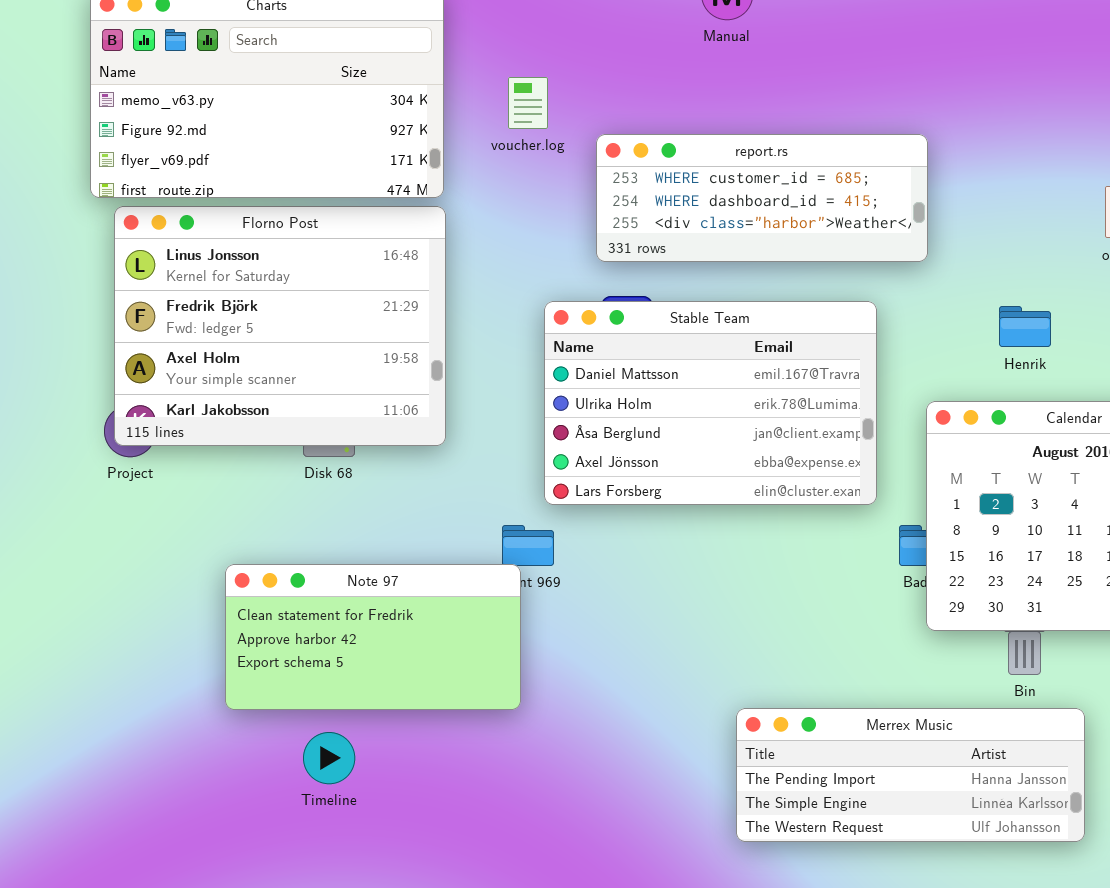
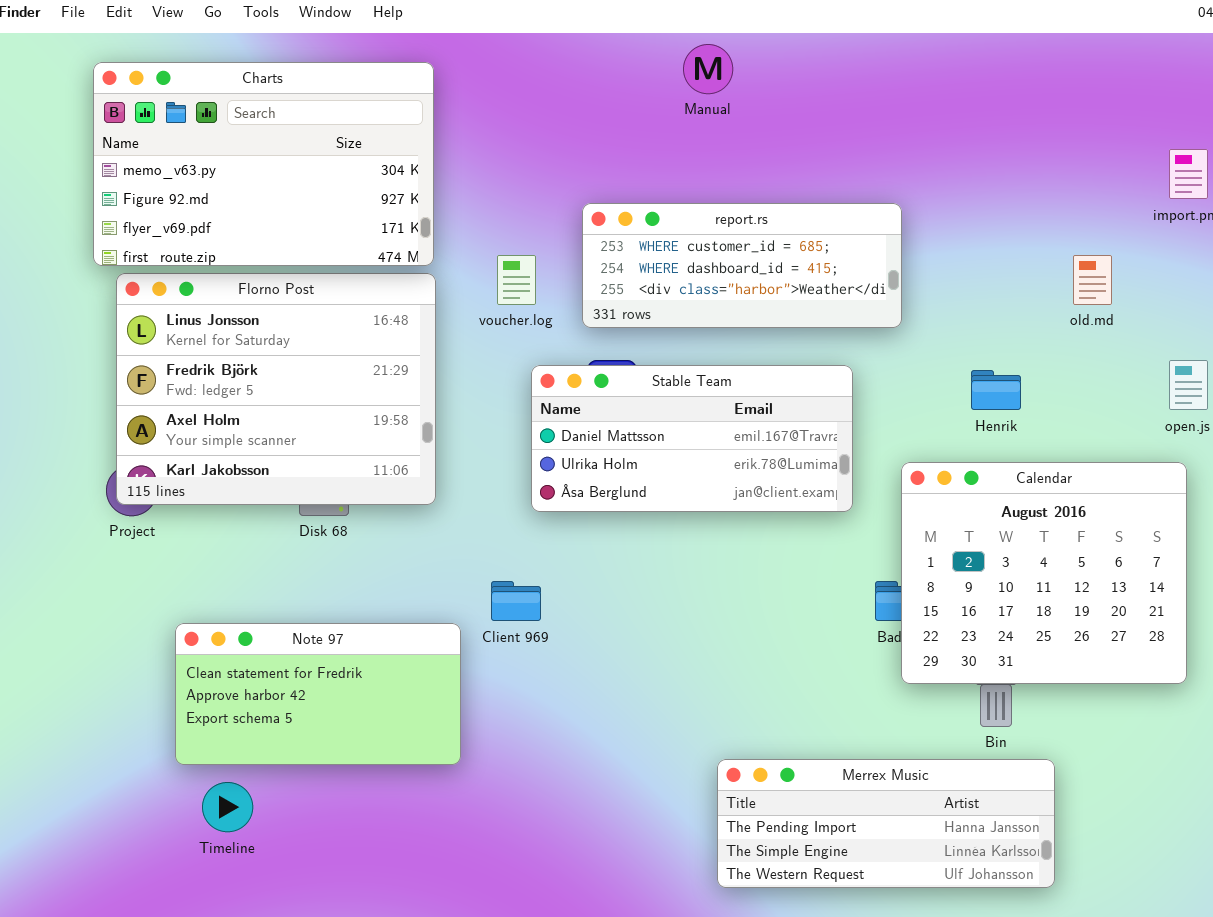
voucher.log: [508,77,548,129] -> [497,255,536,305], moved
Stable Team: [544,301,877,505] -> [531,365,853,512], resized
Note 97: [225,564,521,710] -> [175,623,461,765], moved
Timeline: [303,732,355,784] -> [202,782,253,832], moved

